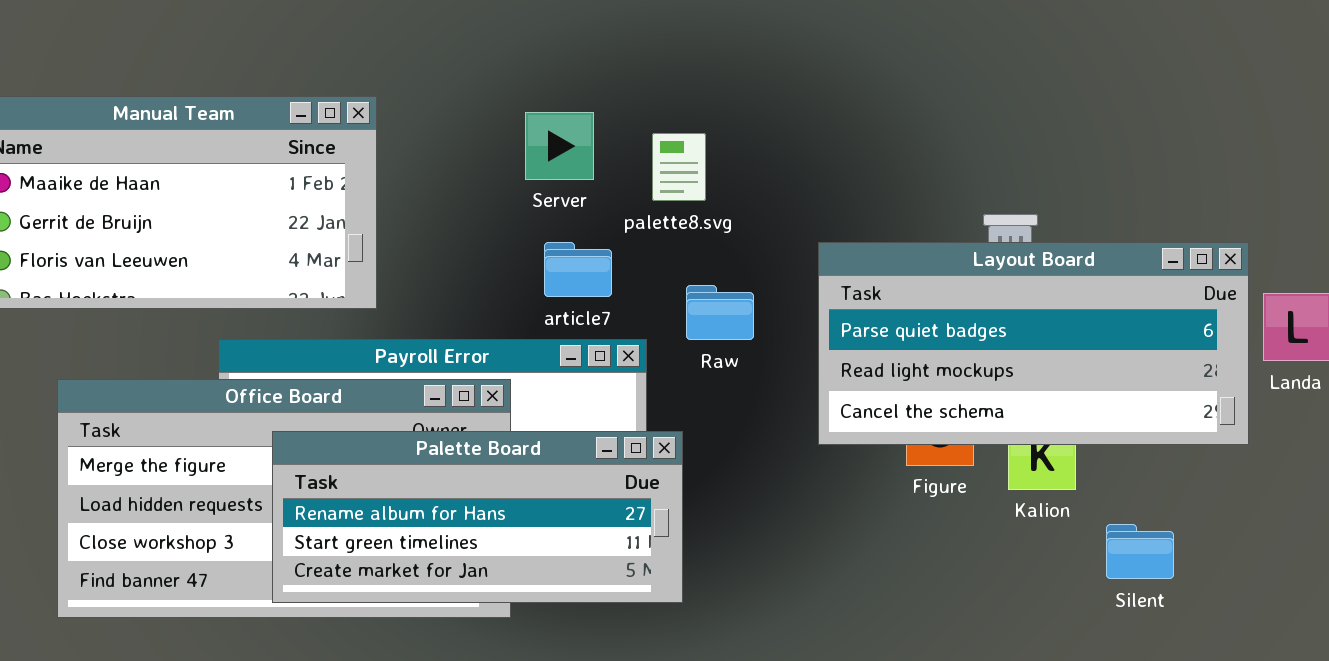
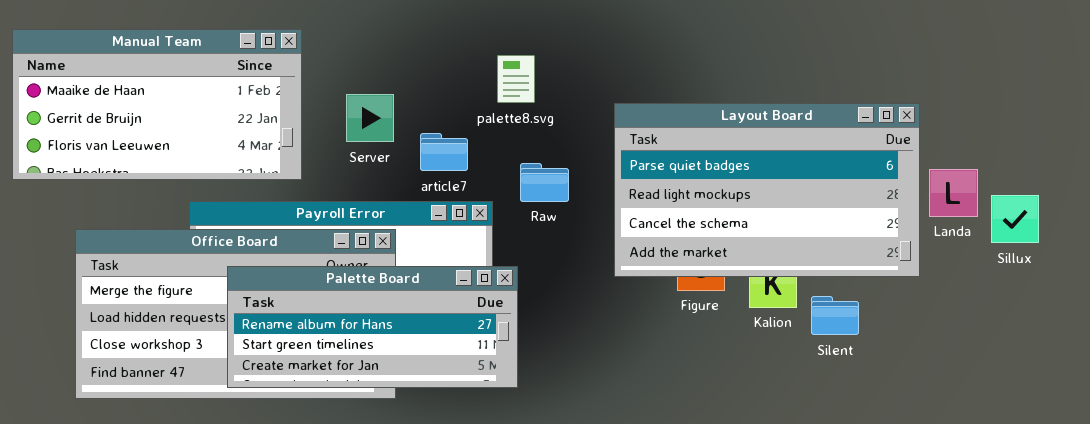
Server: [525,112,594,180] -> [346,94,394,142], moved
Layout Board: [818,242,1249,445] -> [614,103,920,277], resized
Silent: [1106,524,1174,579] -> [811,296,859,335], moved

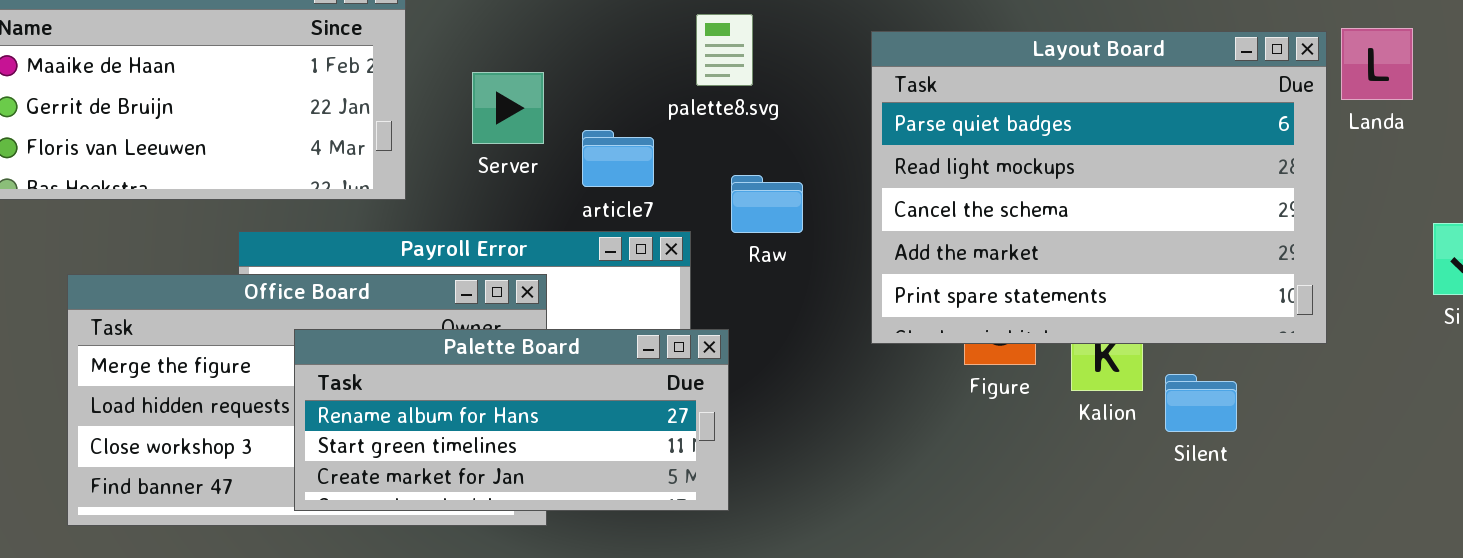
Layout Board: [614,103,920,277] -> [871,31,1327,344], resized
Landa: [929,169,978,217] -> [1341,28,1413,100], moved

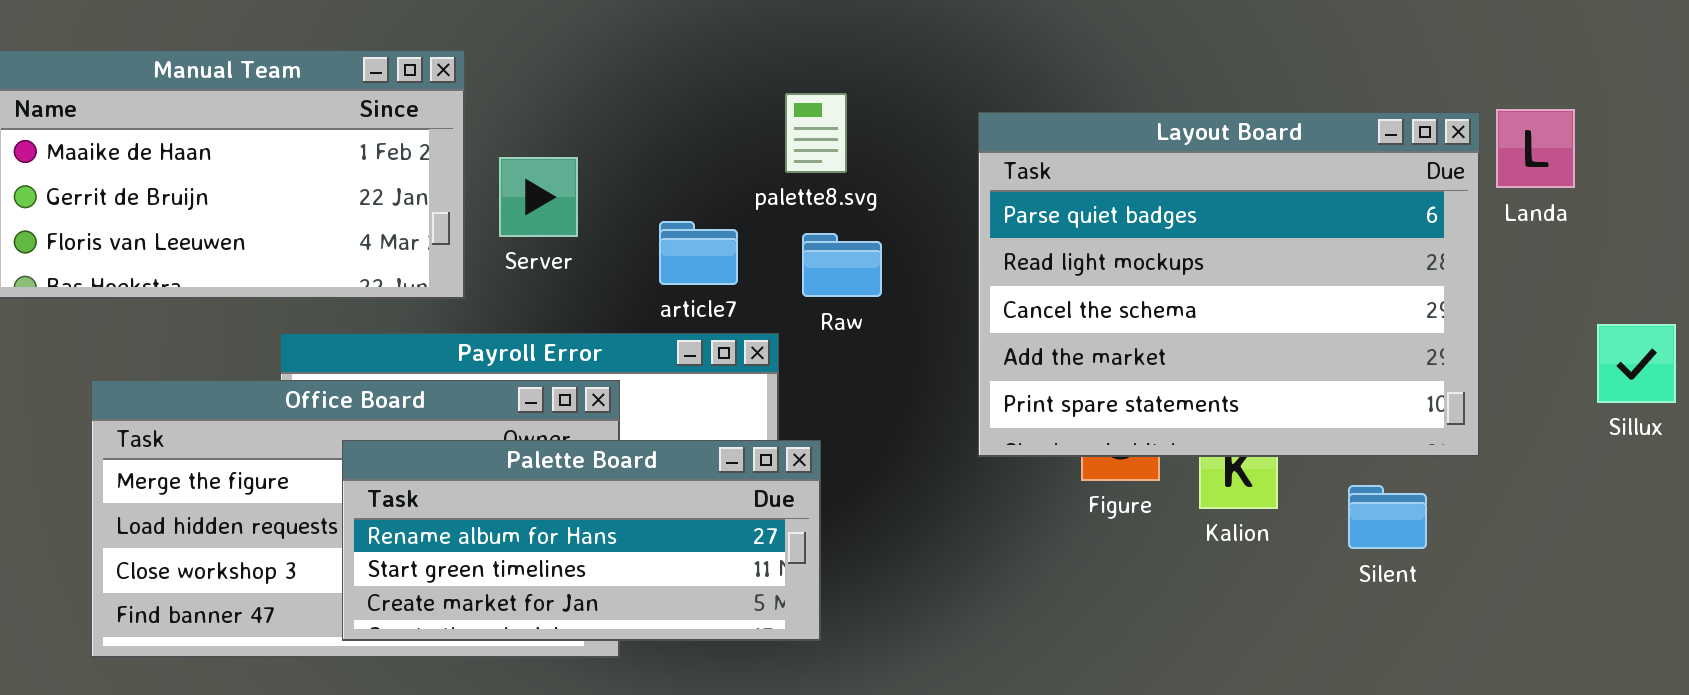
Server: [472,72,544,144] -> [499,157,578,237], moved
Raw: [731,175,803,233] -> [802,233,882,297], moved
Silent: [1165,374,1237,432] -> [1348,485,1427,549], moved

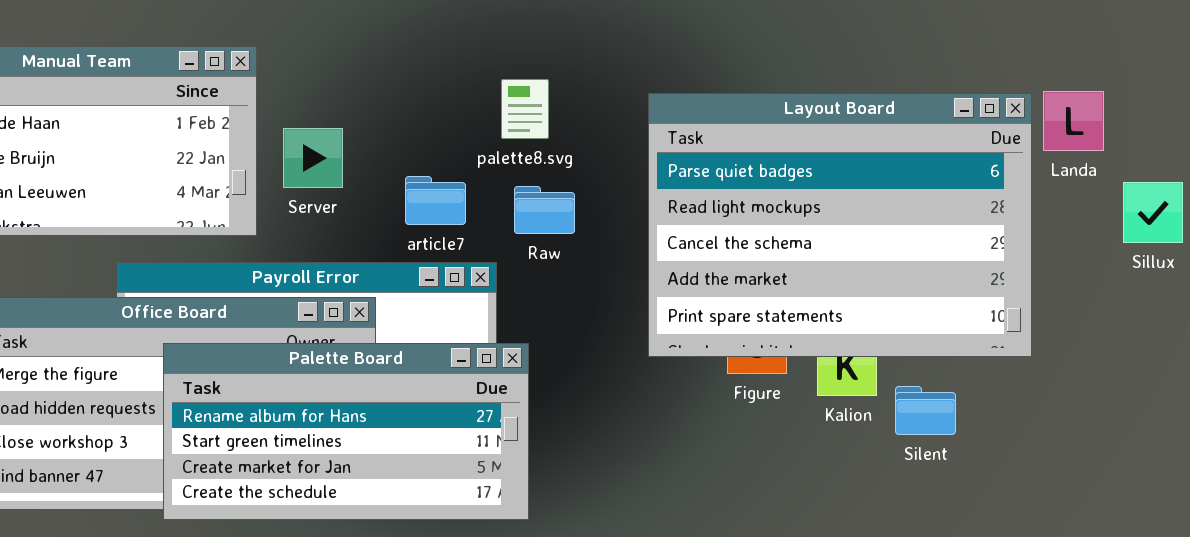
Sillux: [1597,324,1676,403] -> [1123,182,1183,243], moved
Palette Board: [342,440,821,641] -> [163,343,529,520], resized
Silent: [1348,485,1427,549] -> [895,386,956,435], moved

